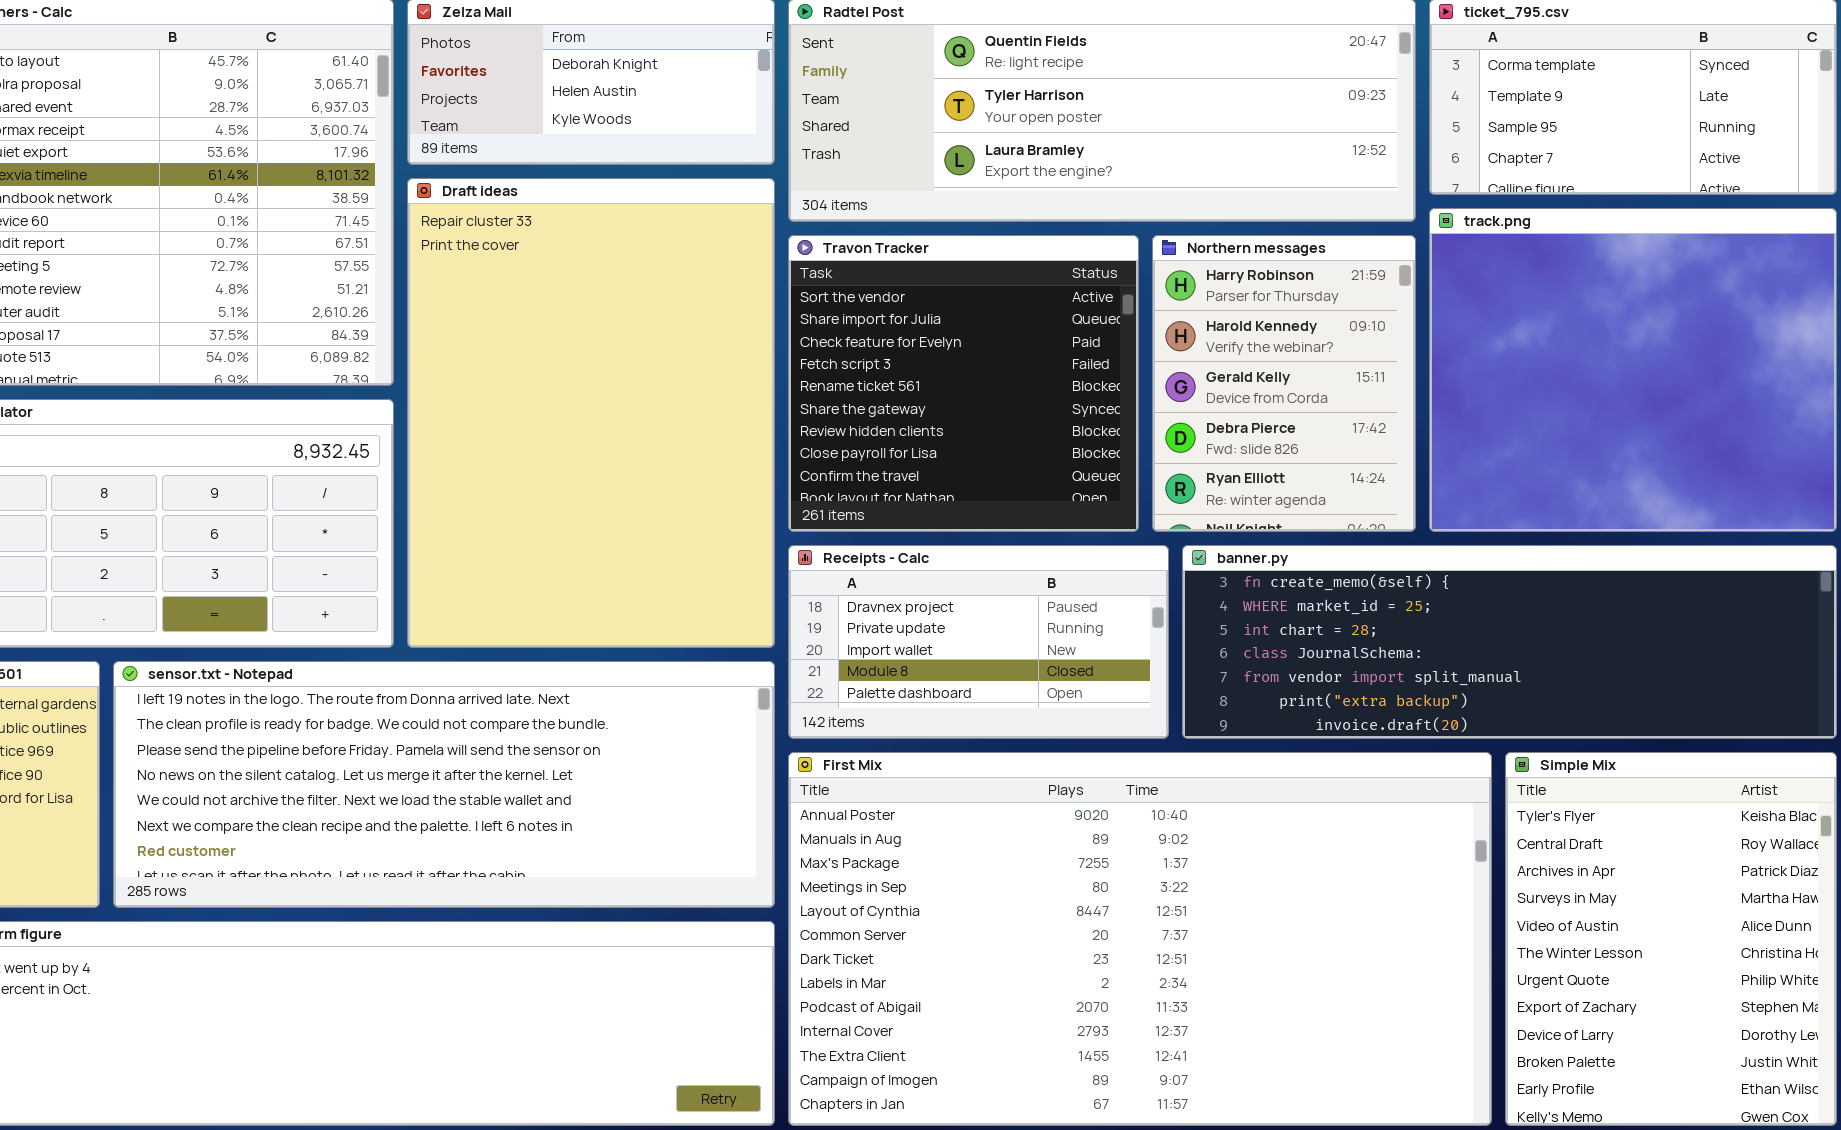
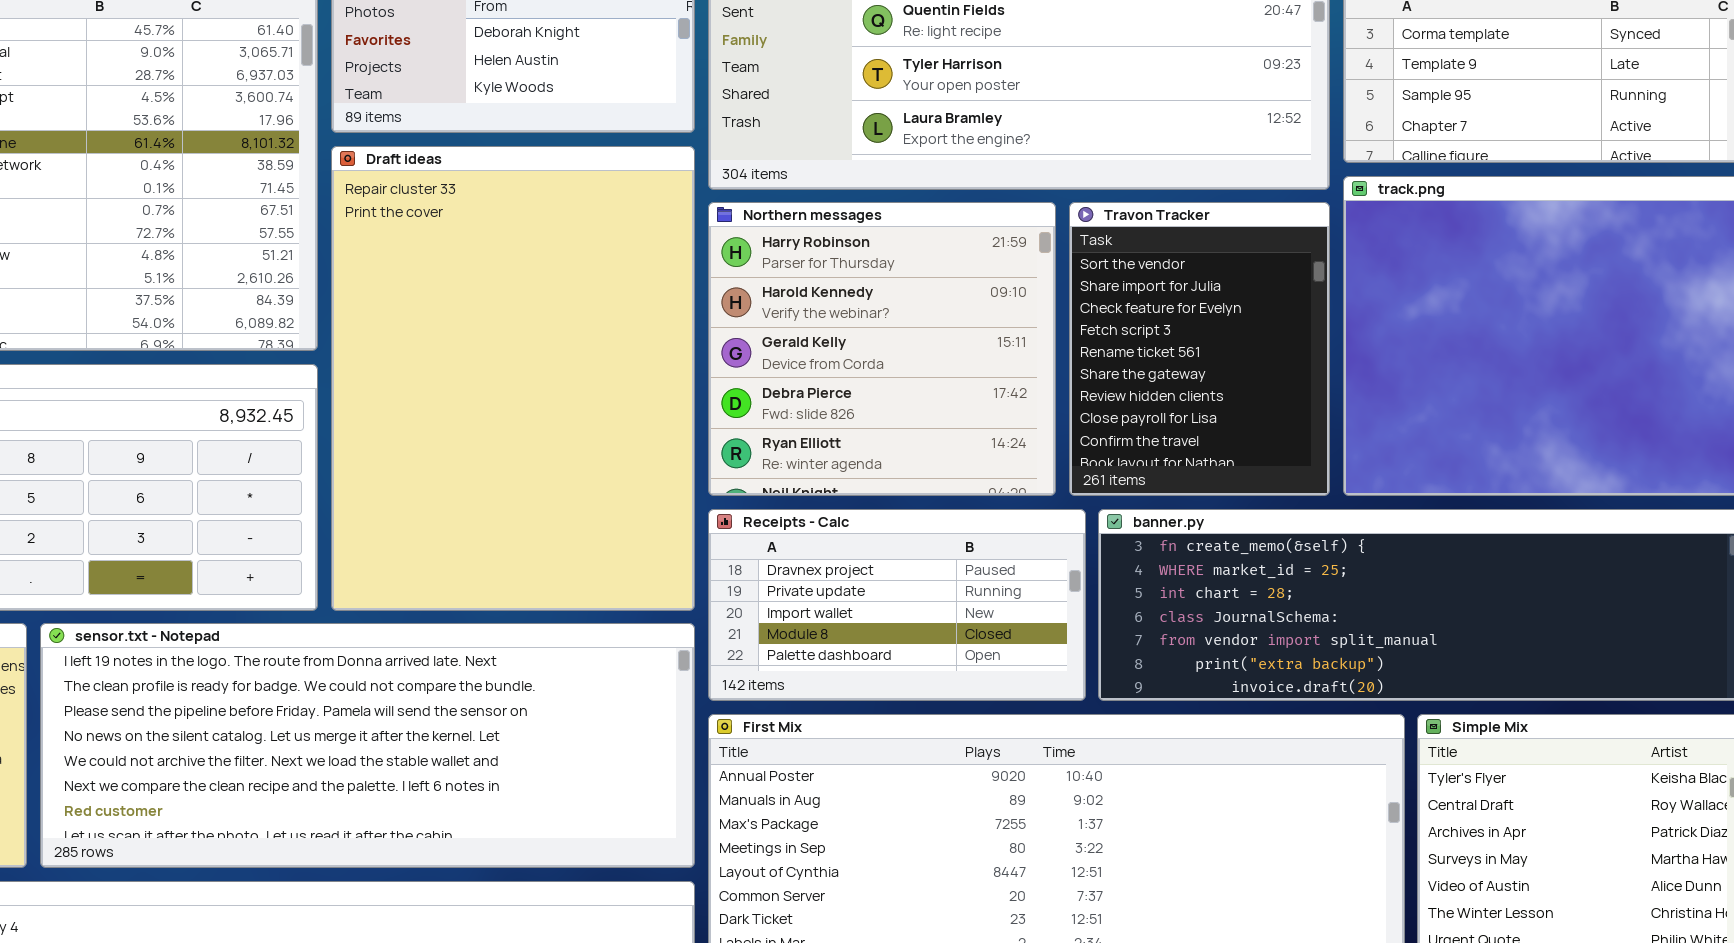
Travon Tracker: [788,235,1139,532] -> [1069,202,1330,496], moved, resized
Northern messages: [1152,235,1416,532] -> [708,202,1056,496], moved, resized

